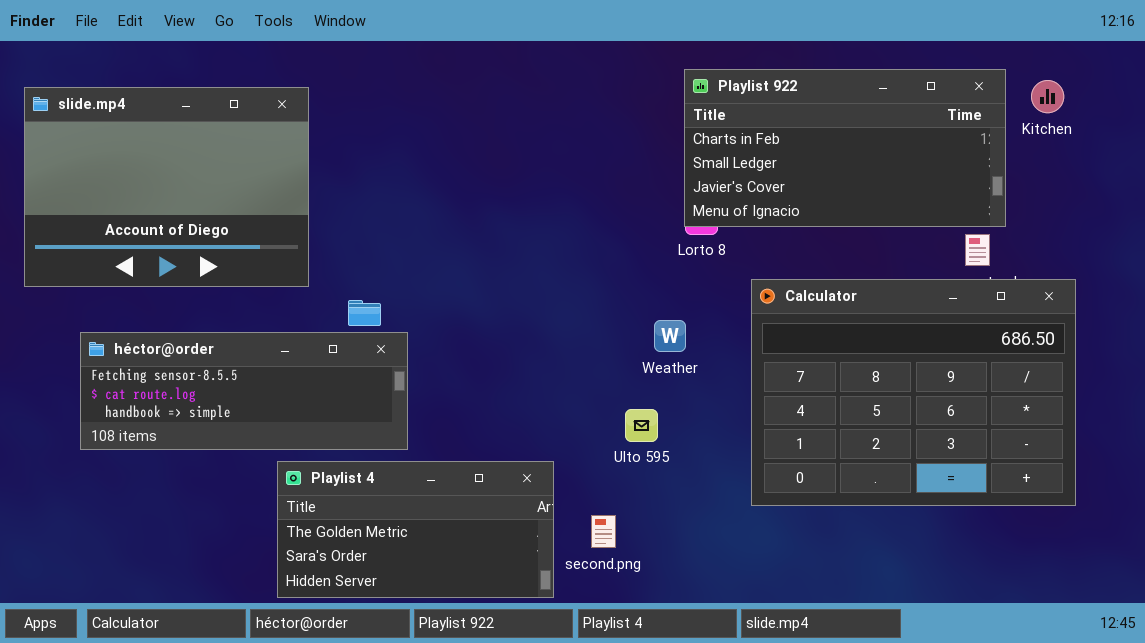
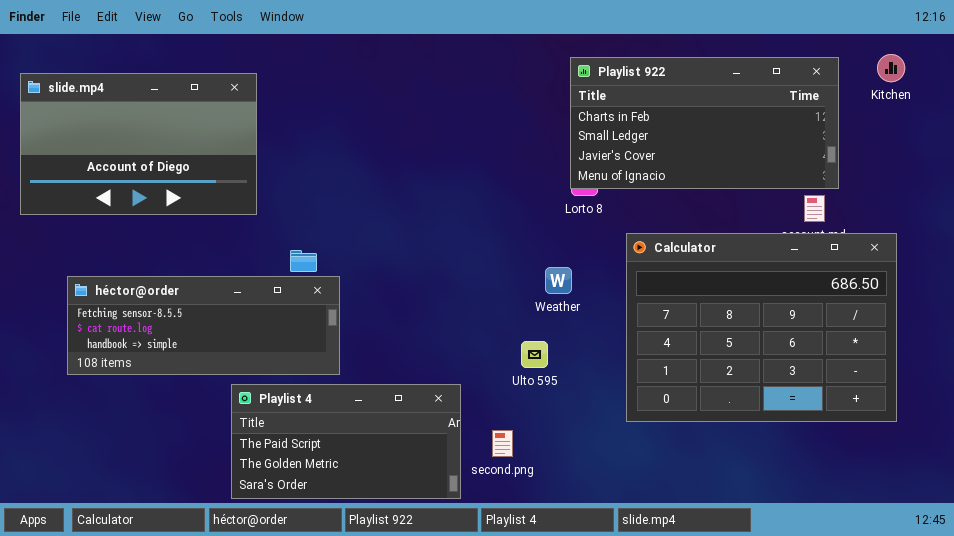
Kitchen: [1031,80,1064,113] -> [877,54,905,82], moved
slide.mp4: [24,87,309,287] -> [20,73,257,215], resized
Playlist 4: [277,461,554,598] -> [231,384,461,499], scrolled up 1 row

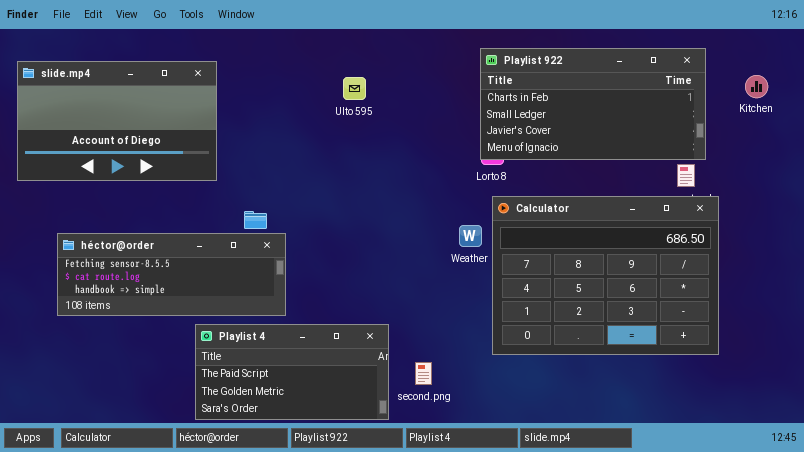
Kitchen: [877,54,905,82] -> [745,75,768,98], moved
Calculator: [626,233,897,422] -> [492,196,719,355], moved
Ulto 595: [521,341,548,368] -> [343,77,366,100], moved

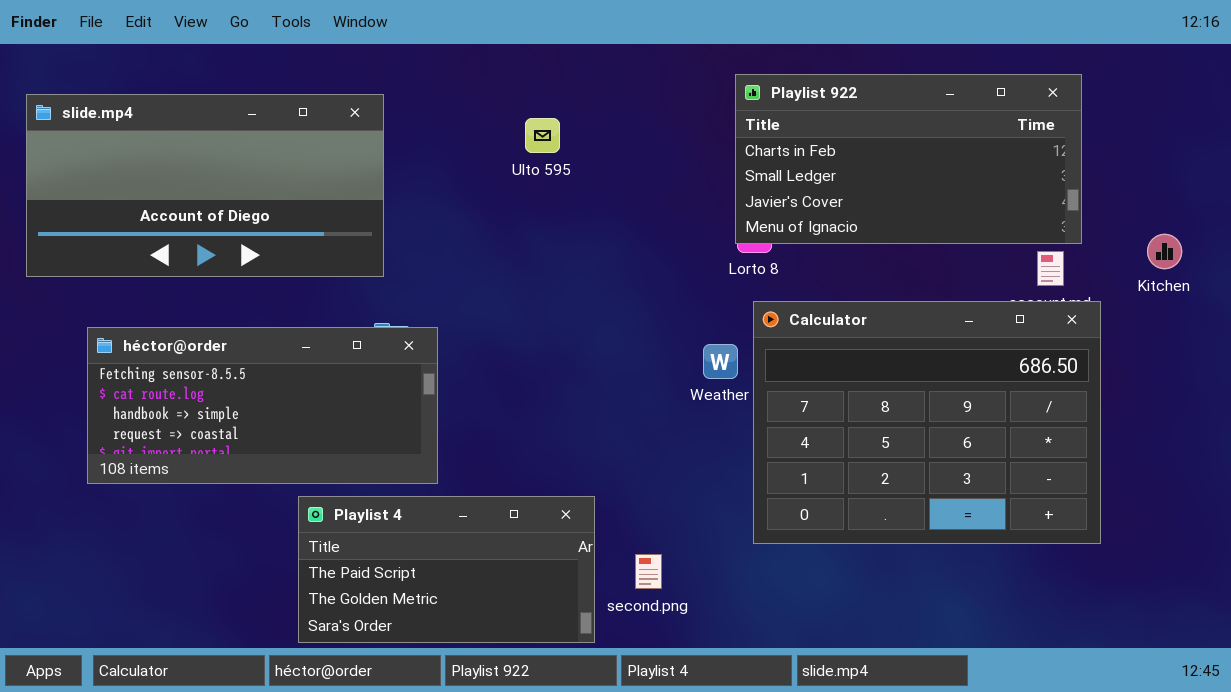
slide.mp4: [17,61,217,181] -> [26,94,384,277], resized
Kitchen: [745,75,768,98] -> [1147,234,1182,269], moved
héctor@order: [57,233,286,316] -> [87,327,438,484], resized

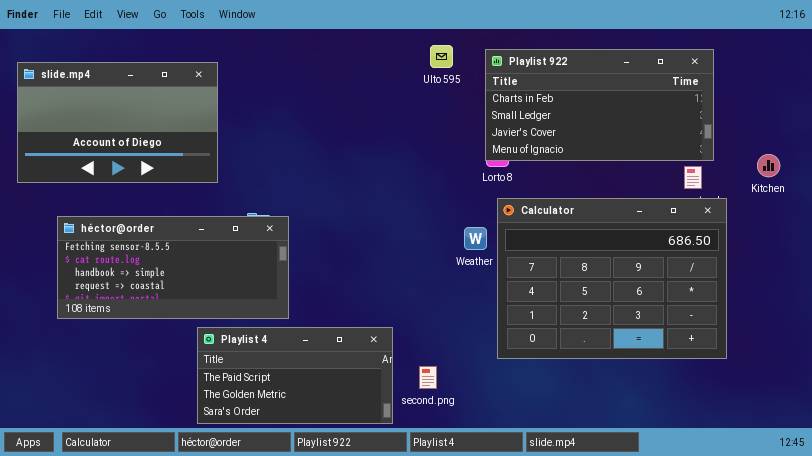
slide.mp4: [26,94,384,277] -> [17,62,218,183], resized
Ulto 595: [525,118,560,153] -> [430,45,453,68], moved

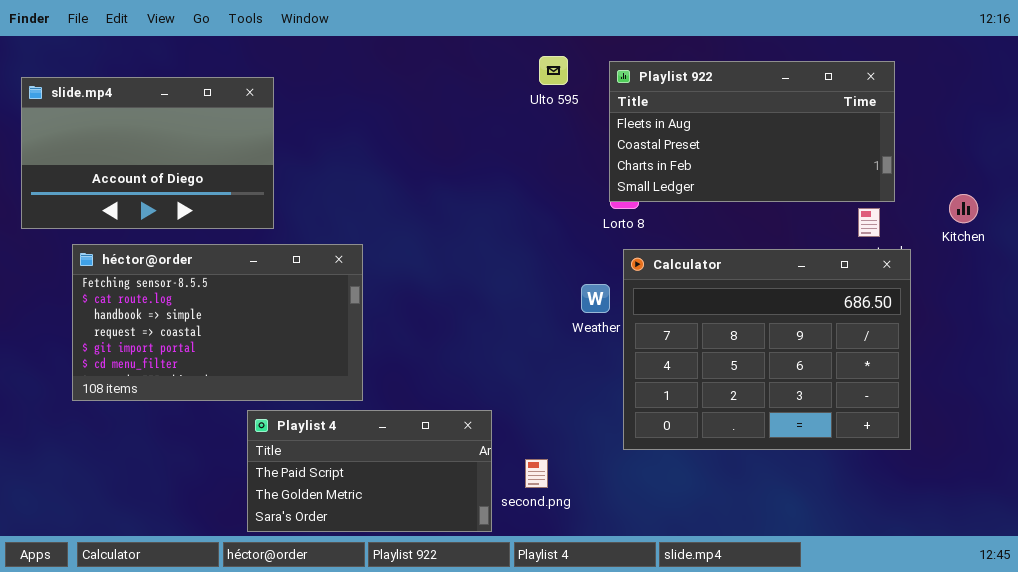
Playlist 922: [485,49,714,161] -> [609,61,895,202], scrolled up 2 rows
héctor@order: [57,216,289,319] -> [72,244,363,401], resized

